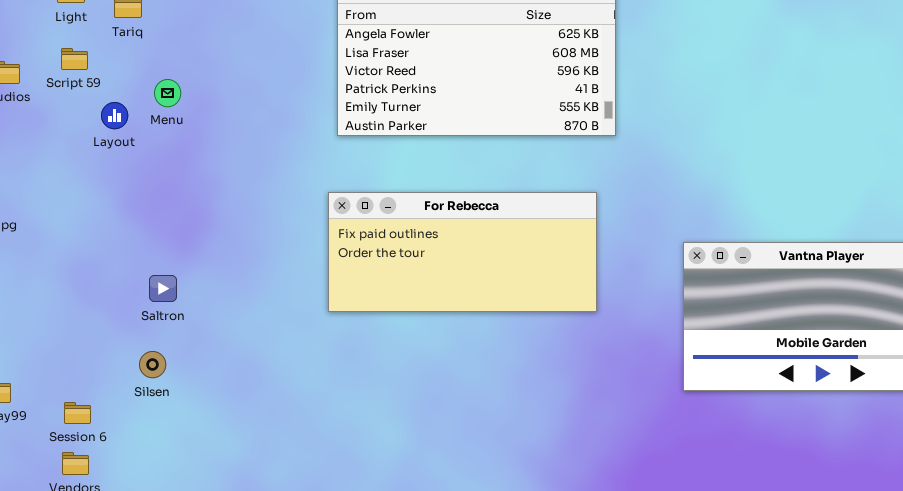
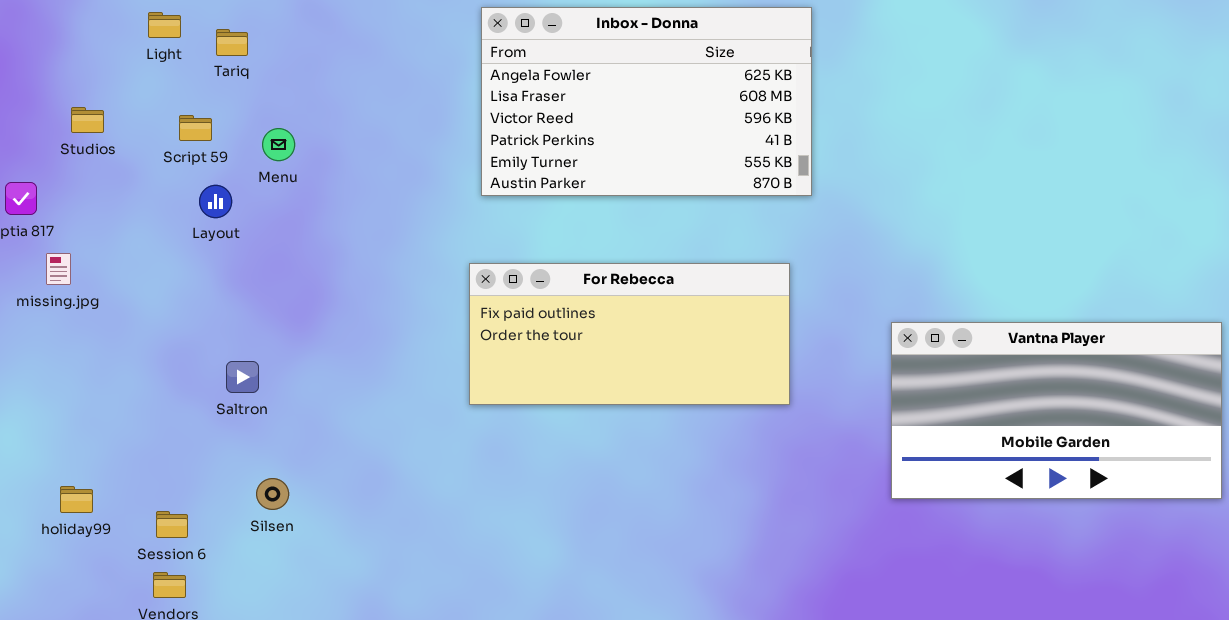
Script 59: [61,48,88,70] -> [179,115,212,141], moved
Layout: [101,102,128,129] -> [199,185,232,218], moved
Saltron: [149,275,177,302] -> [226,361,259,393], moved
Silsen: [139,351,166,378] -> [256,478,289,510], moved

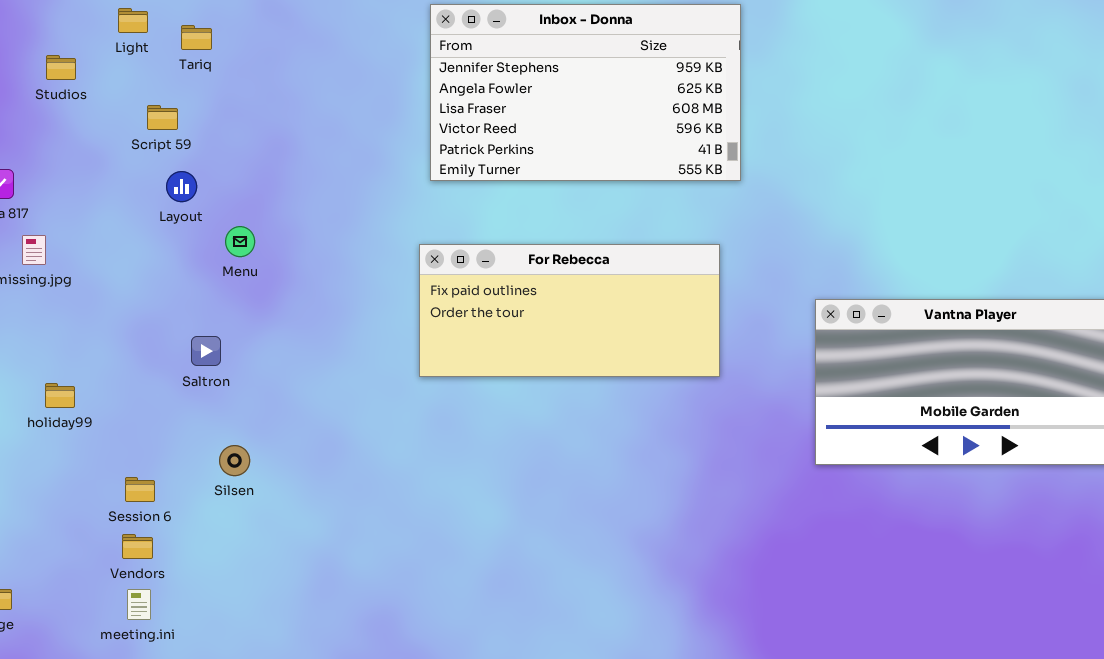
Inbox - Donna: [481,7,812,196] -> [430,4,741,181], scrolled up 1 row
Studios: [71,107,104,133] -> [46,55,76,80], moved
Menu: [262,128,295,161] -> [225,226,255,257], moved
holiday99: [60,486,93,513] -> [45,383,75,408], moved

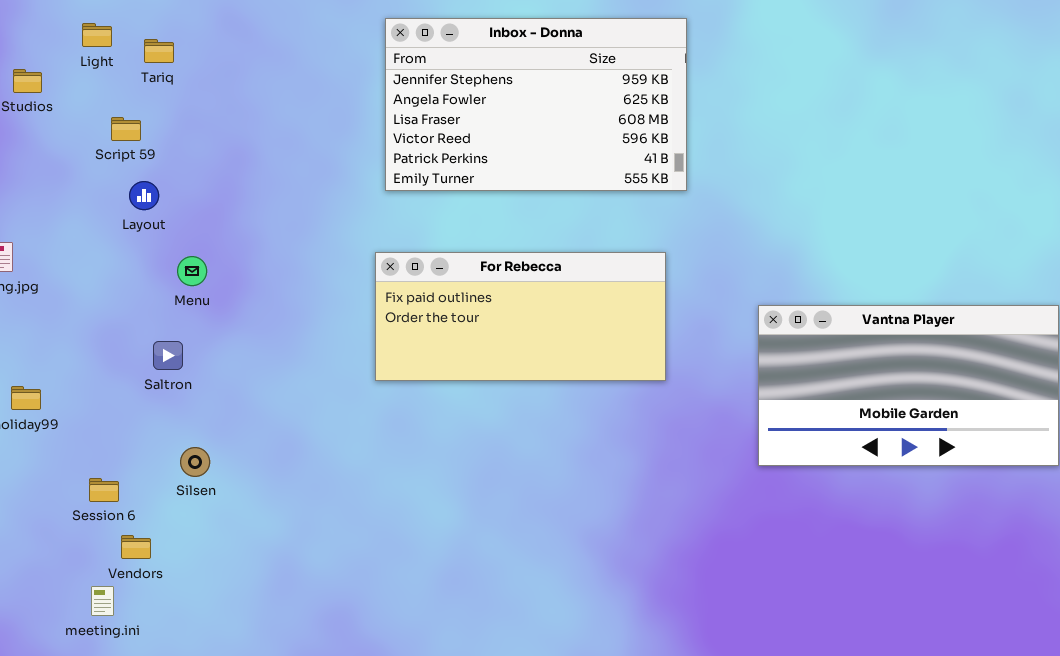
Menu: [225,226,255,257] -> [177,256,207,286], moved
Vendors: [122,534,153,559] -> [121,535,151,559], moved

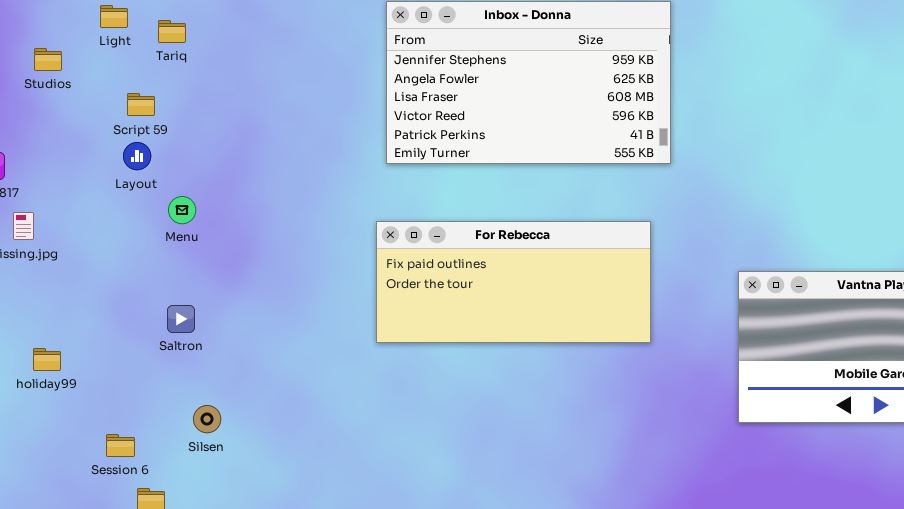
Layout: [129,181,159,210] -> [123,142,151,170], moved
Menu: [177,256,207,286] -> [168,196,196,224], moved

